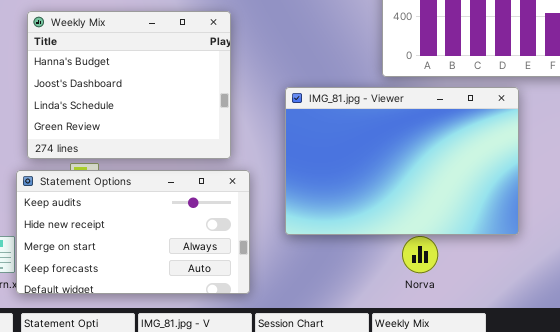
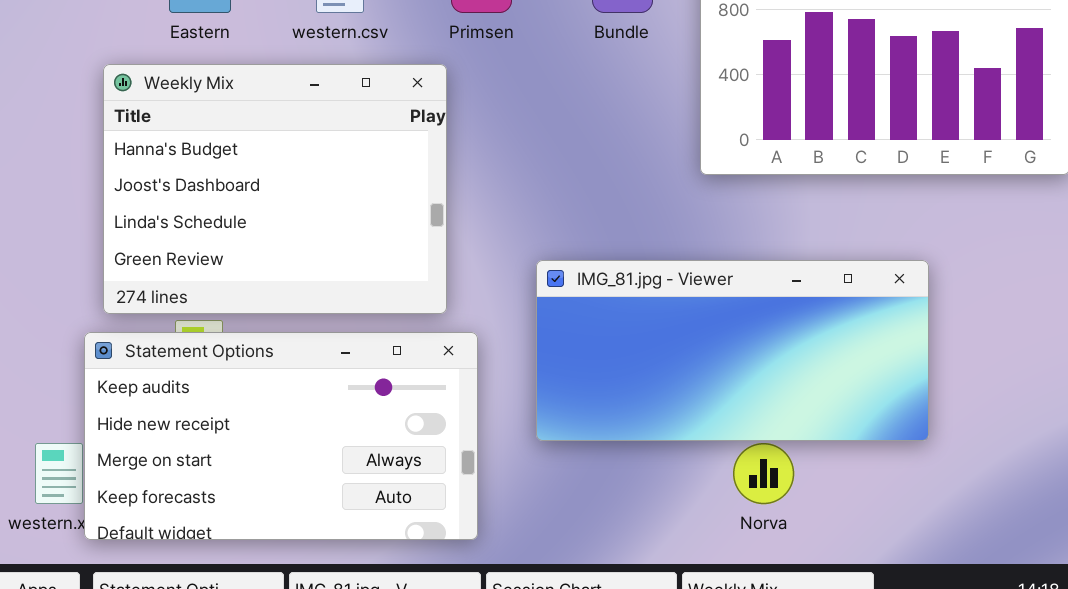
IMG_81.jpg - Viewer: [285,87,519,235] -> [536,260,929,441], resized

